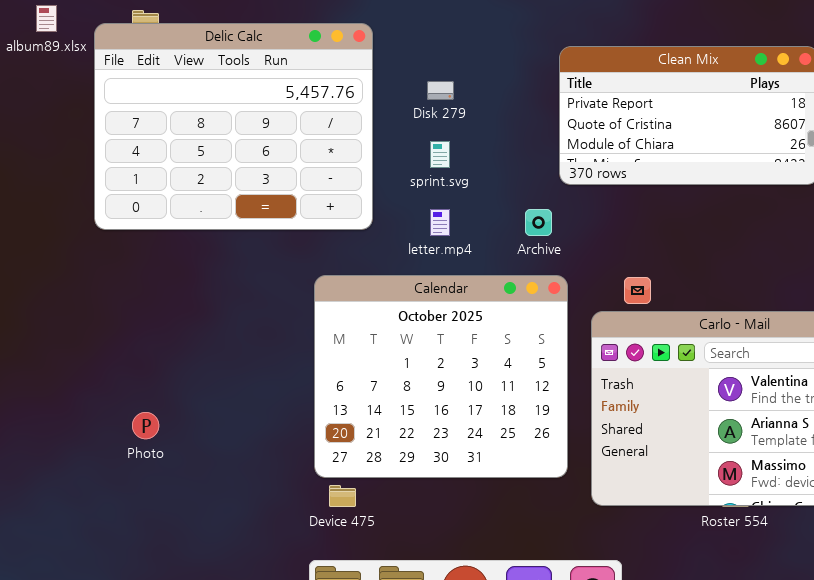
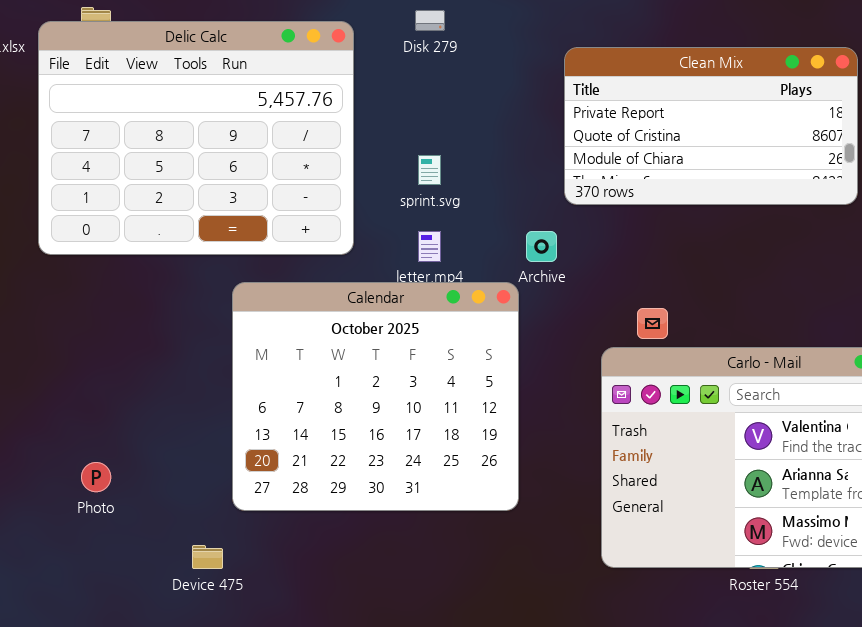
Disk 279: [427,81,454,100] -> [415,10,445,31], moved
Calendar: [314,275,568,478] -> [232,282,519,511], moved
Device 475: [329,485,356,507] -> [192,545,223,569], moved

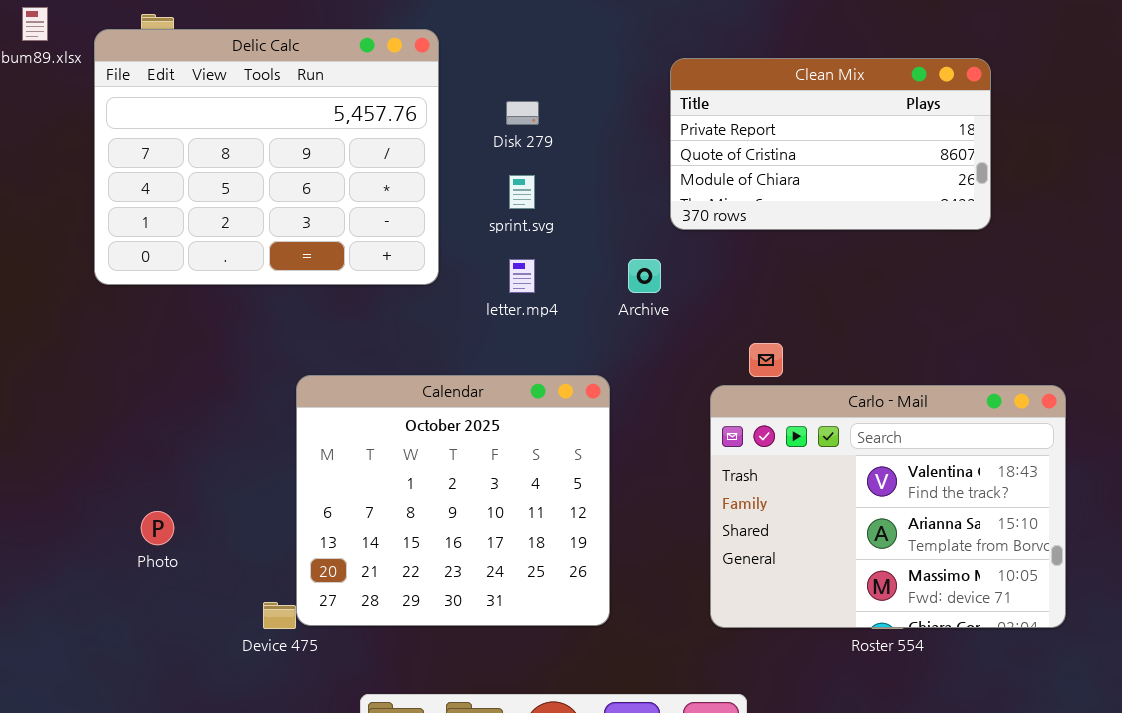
Disk 279: [415,10,445,31] -> [506,101,539,125], moved
Calendar: [232,282,519,511] -> [296,375,610,626], moved

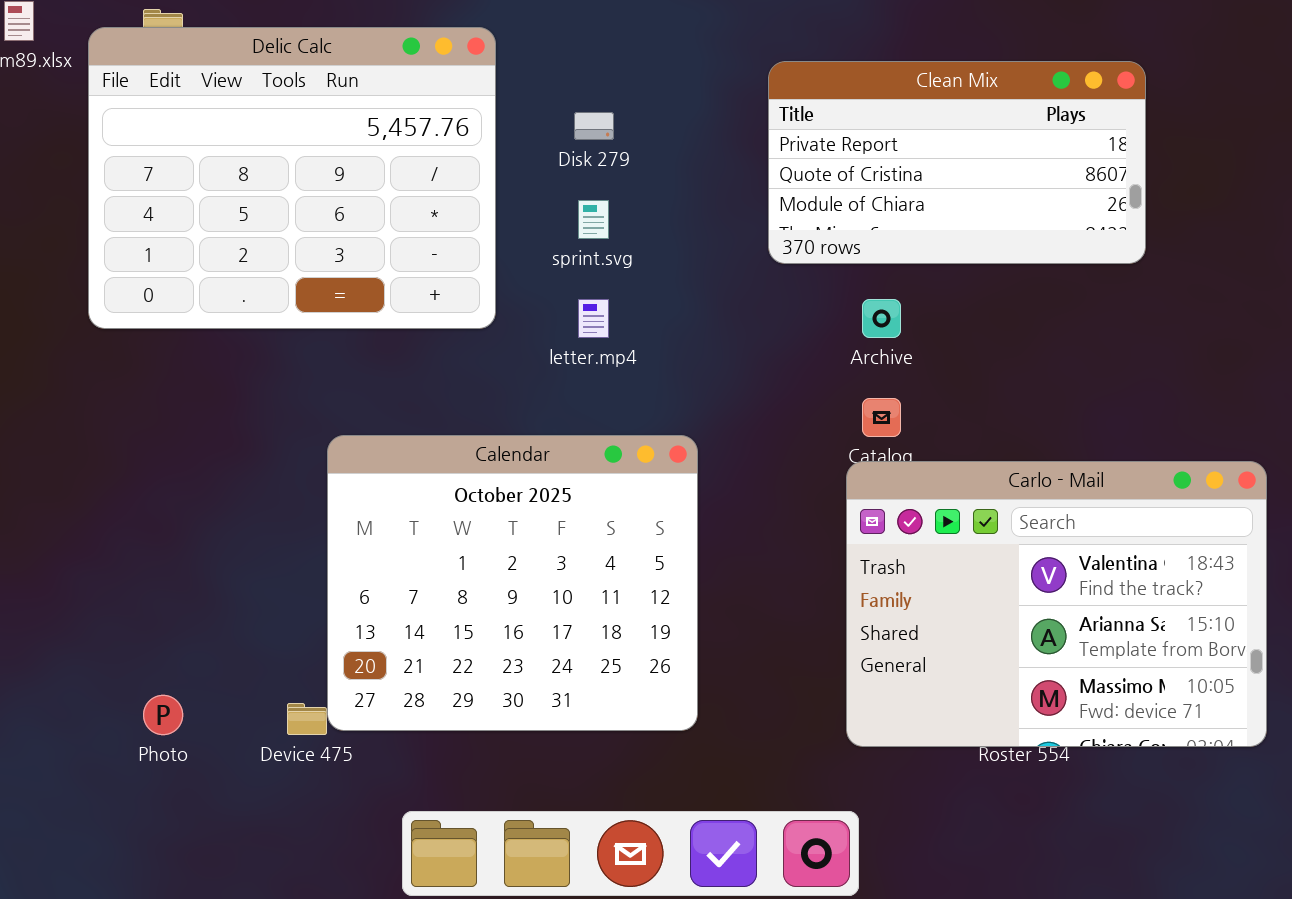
Archive: [628,259,661,293] -> [862,299,901,338], moved
Carlo - Mail: [710,385,1066,628] -> [846,461,1267,747], moved
Photo: [141,511,174,545] -> [143,695,183,735], moved

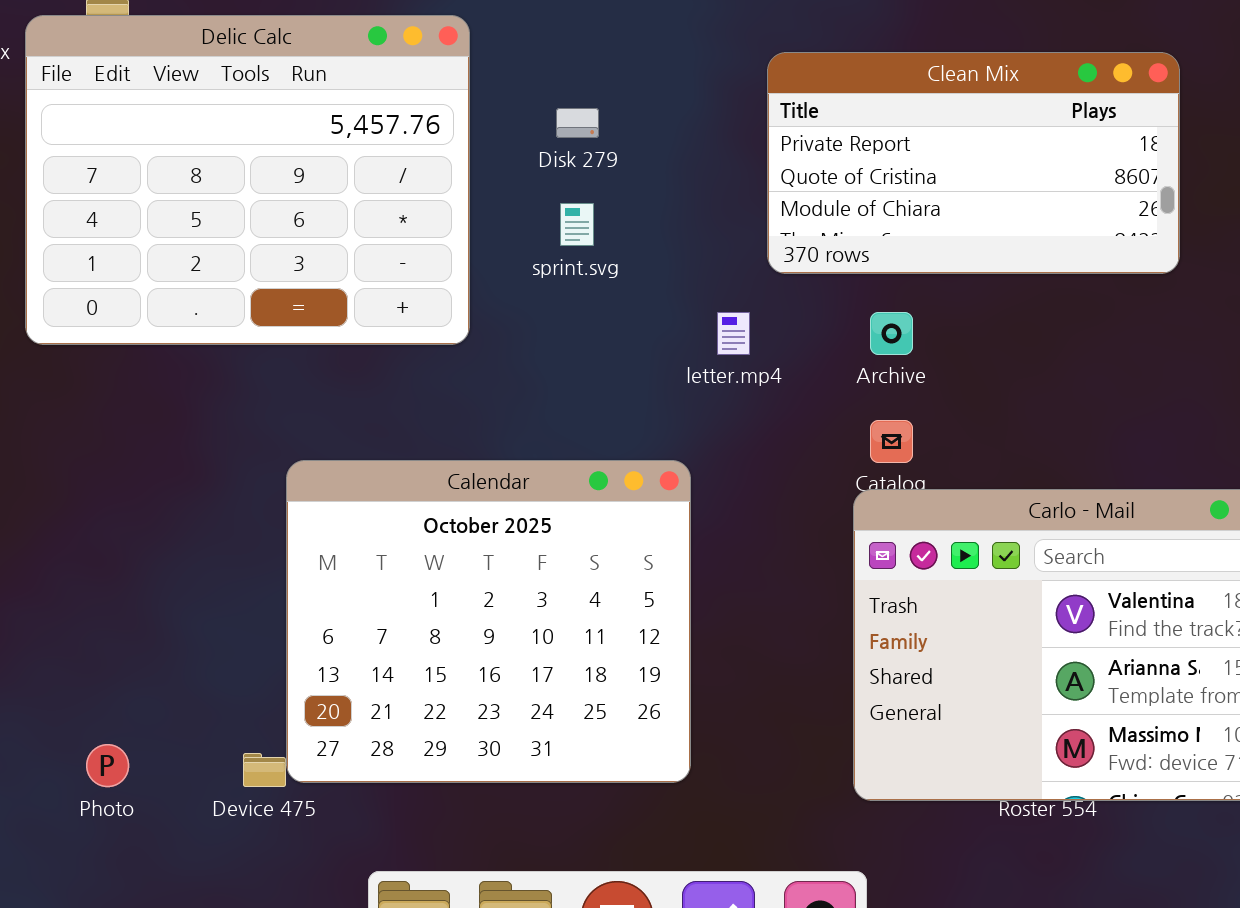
letter.mp4: [578,299,609,338] -> [717,312,750,355], moved

